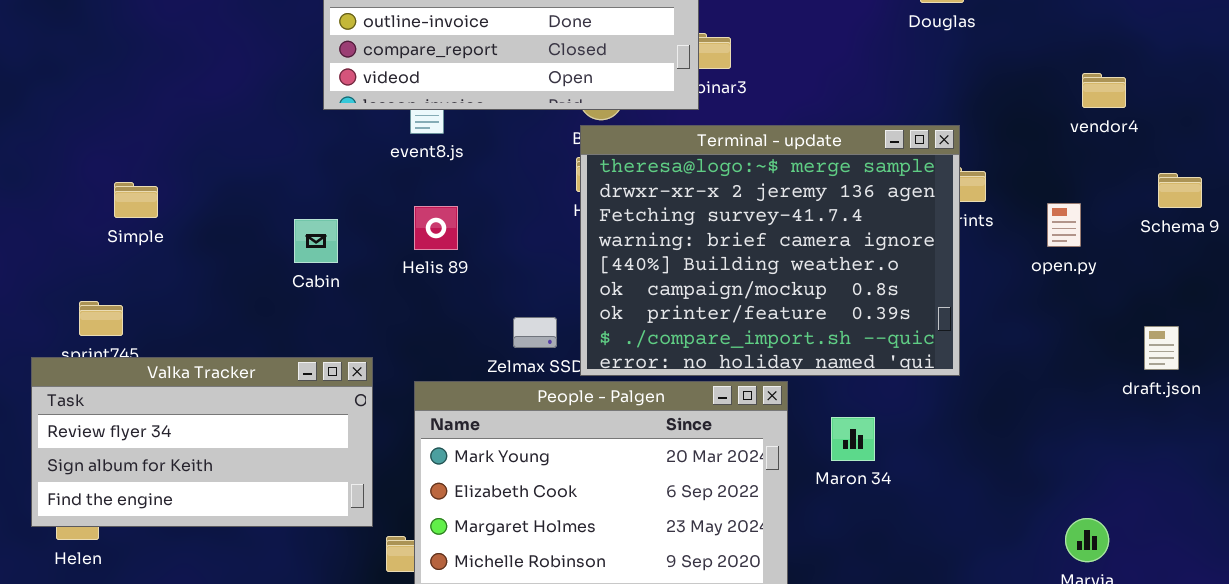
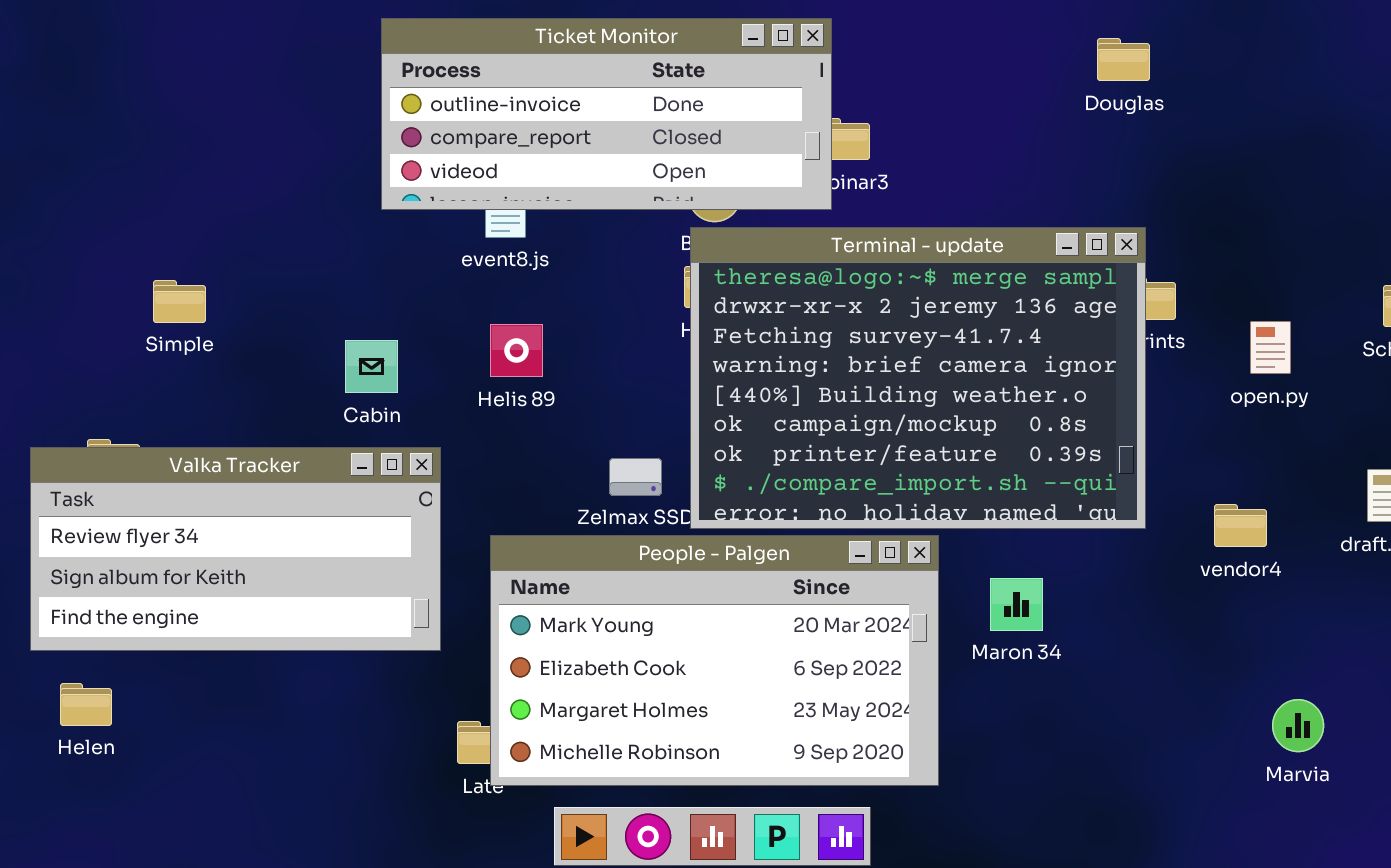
vendor4: [1082,73,1126,108] -> [1214,504,1267,547], moved
Simple: [114,182,158,218] -> [153,280,206,323], moved
Valka Tracker: [31,357,373,527] -> [30,447,441,651], moved

